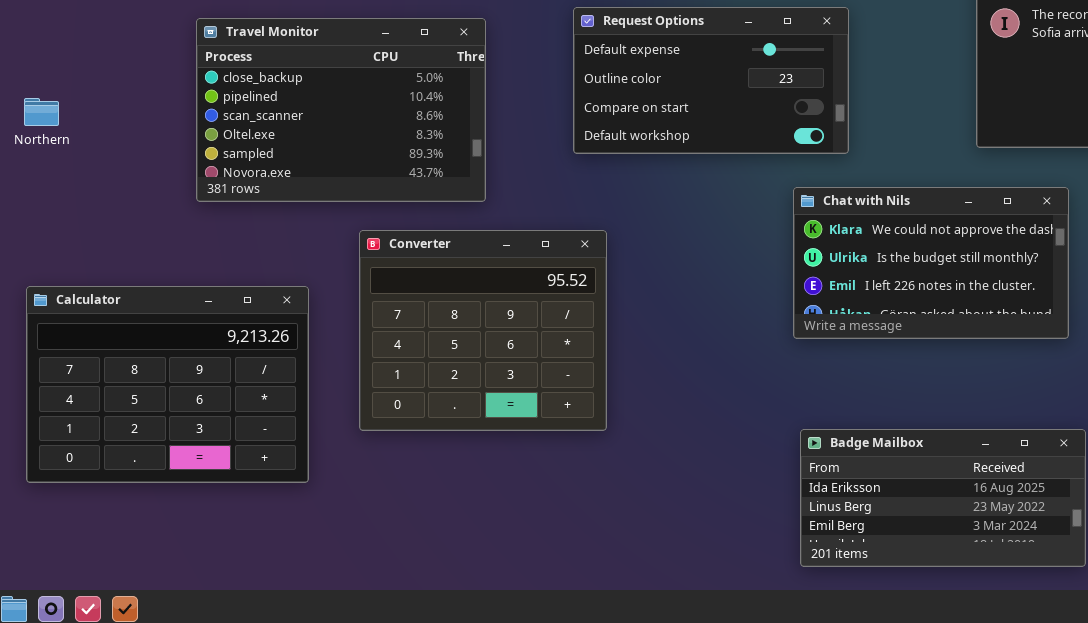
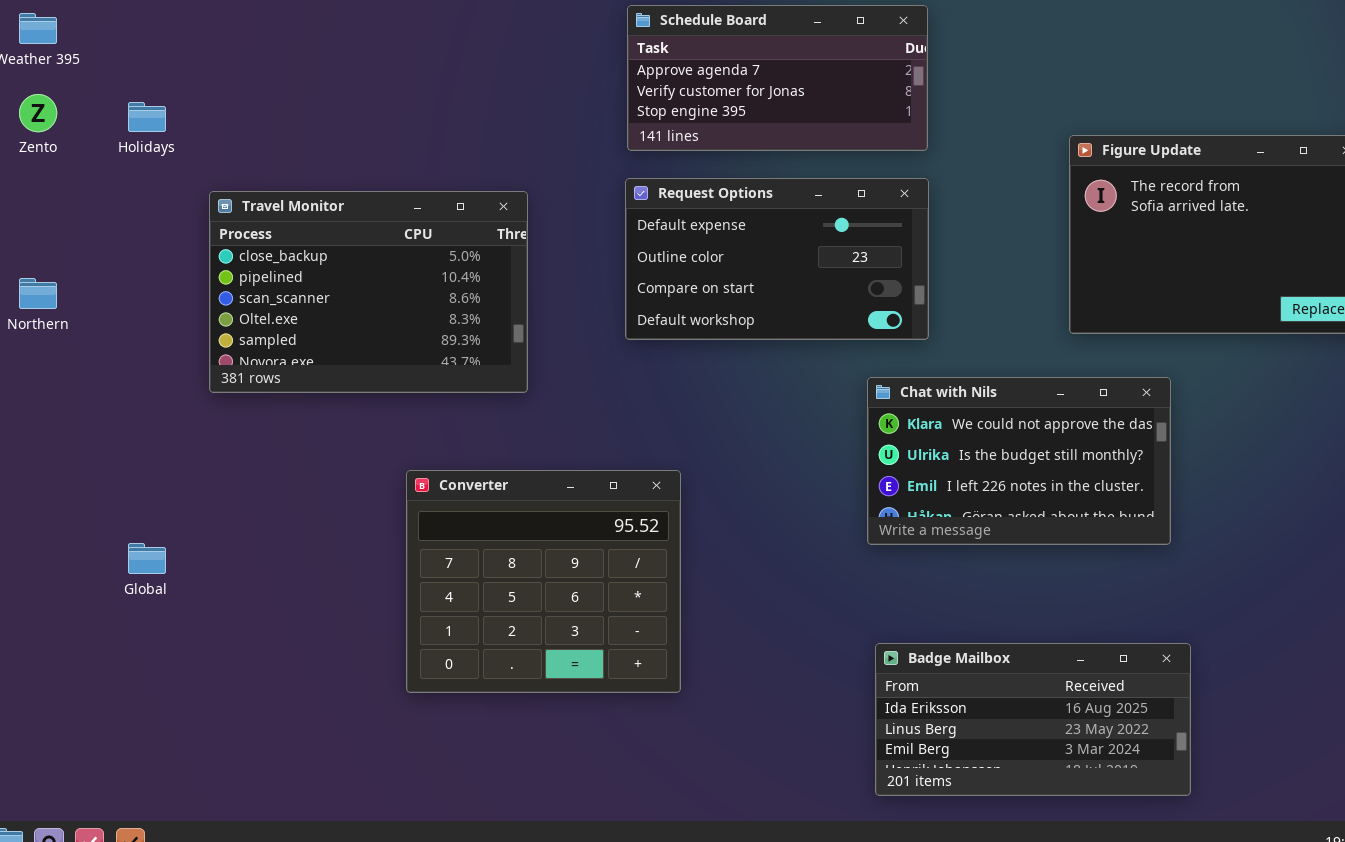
Converter: [359,230,607,431] -> [406,470,681,693], moved
Calculator: [26,286,309,483] -> none, closed

